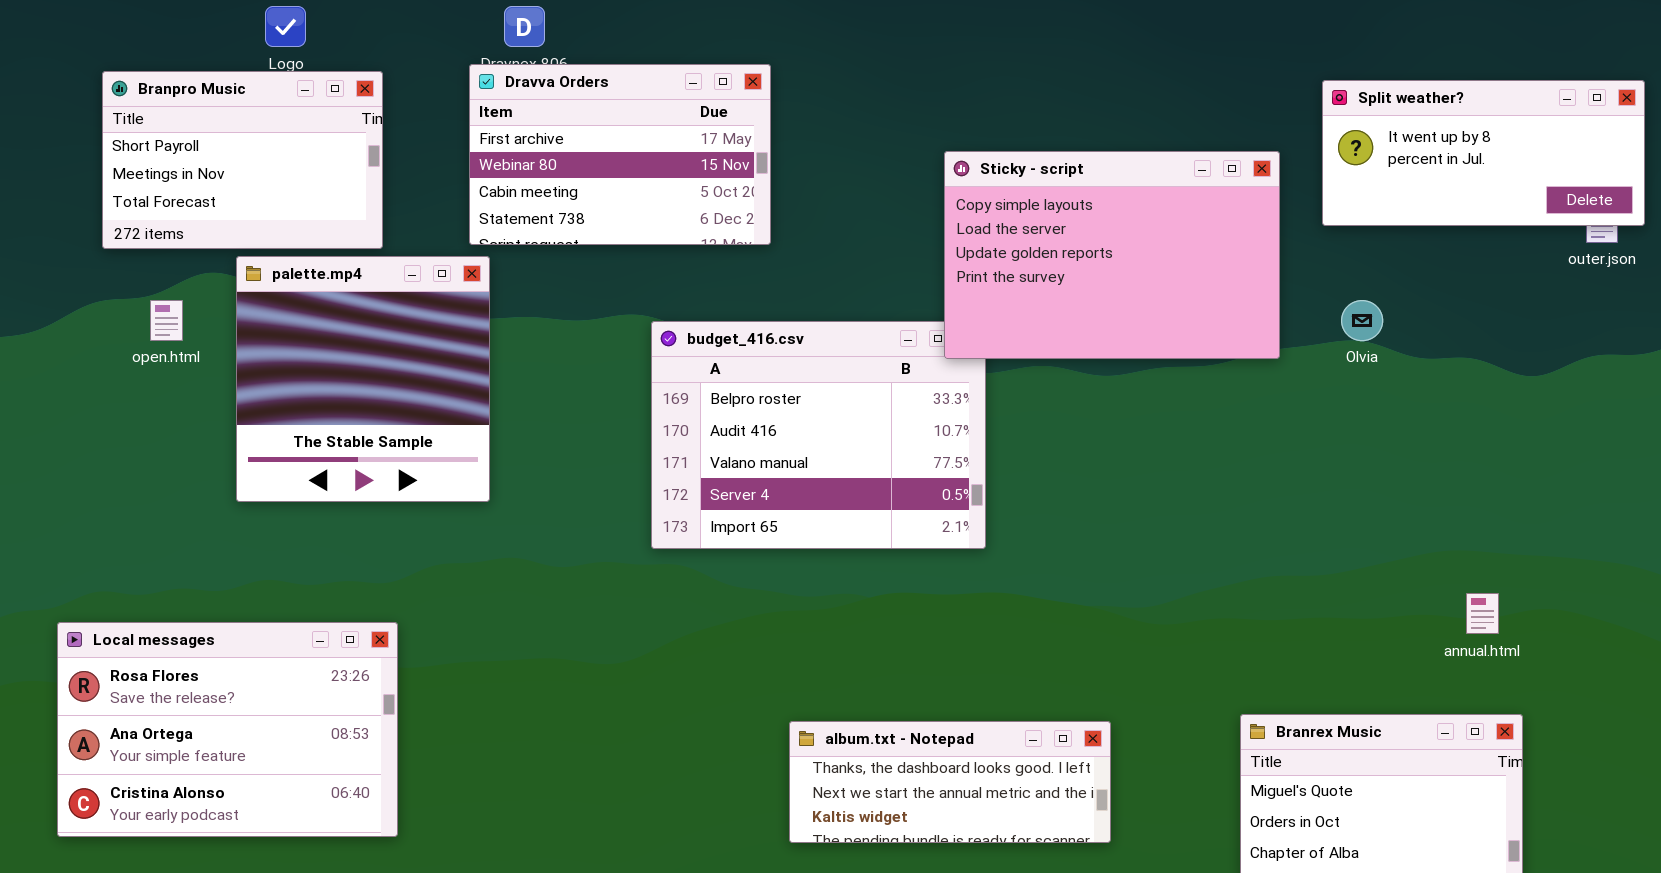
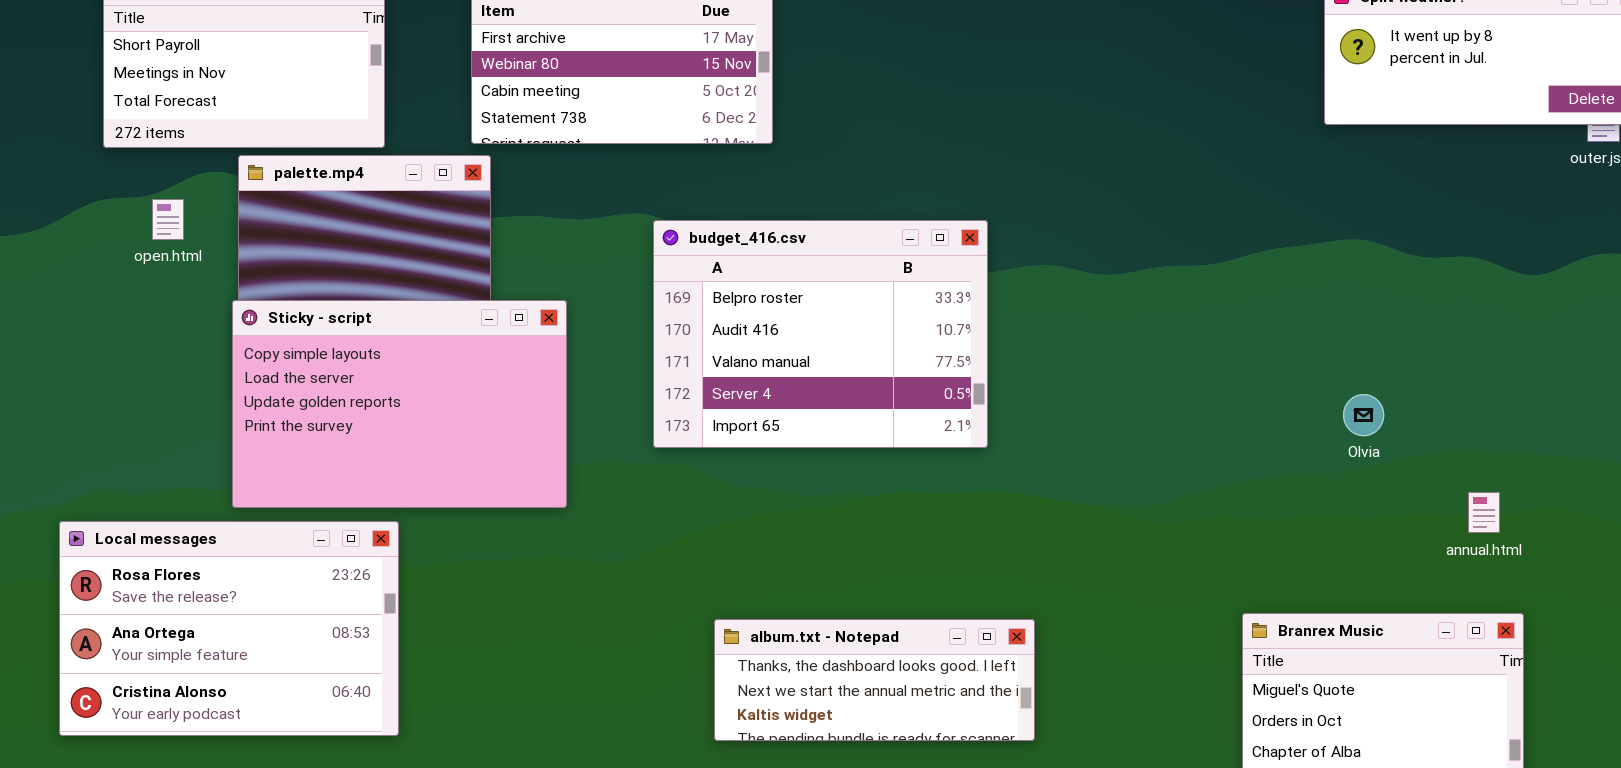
Sticky - script: [944,151,1280,359] -> [232,300,567,508], moved
Olvia: [1341,300,1383,341] -> [1343,394,1384,436], moved
album.txt - Notepad: [789,721,1111,843] -> [714,619,1035,741], moved

